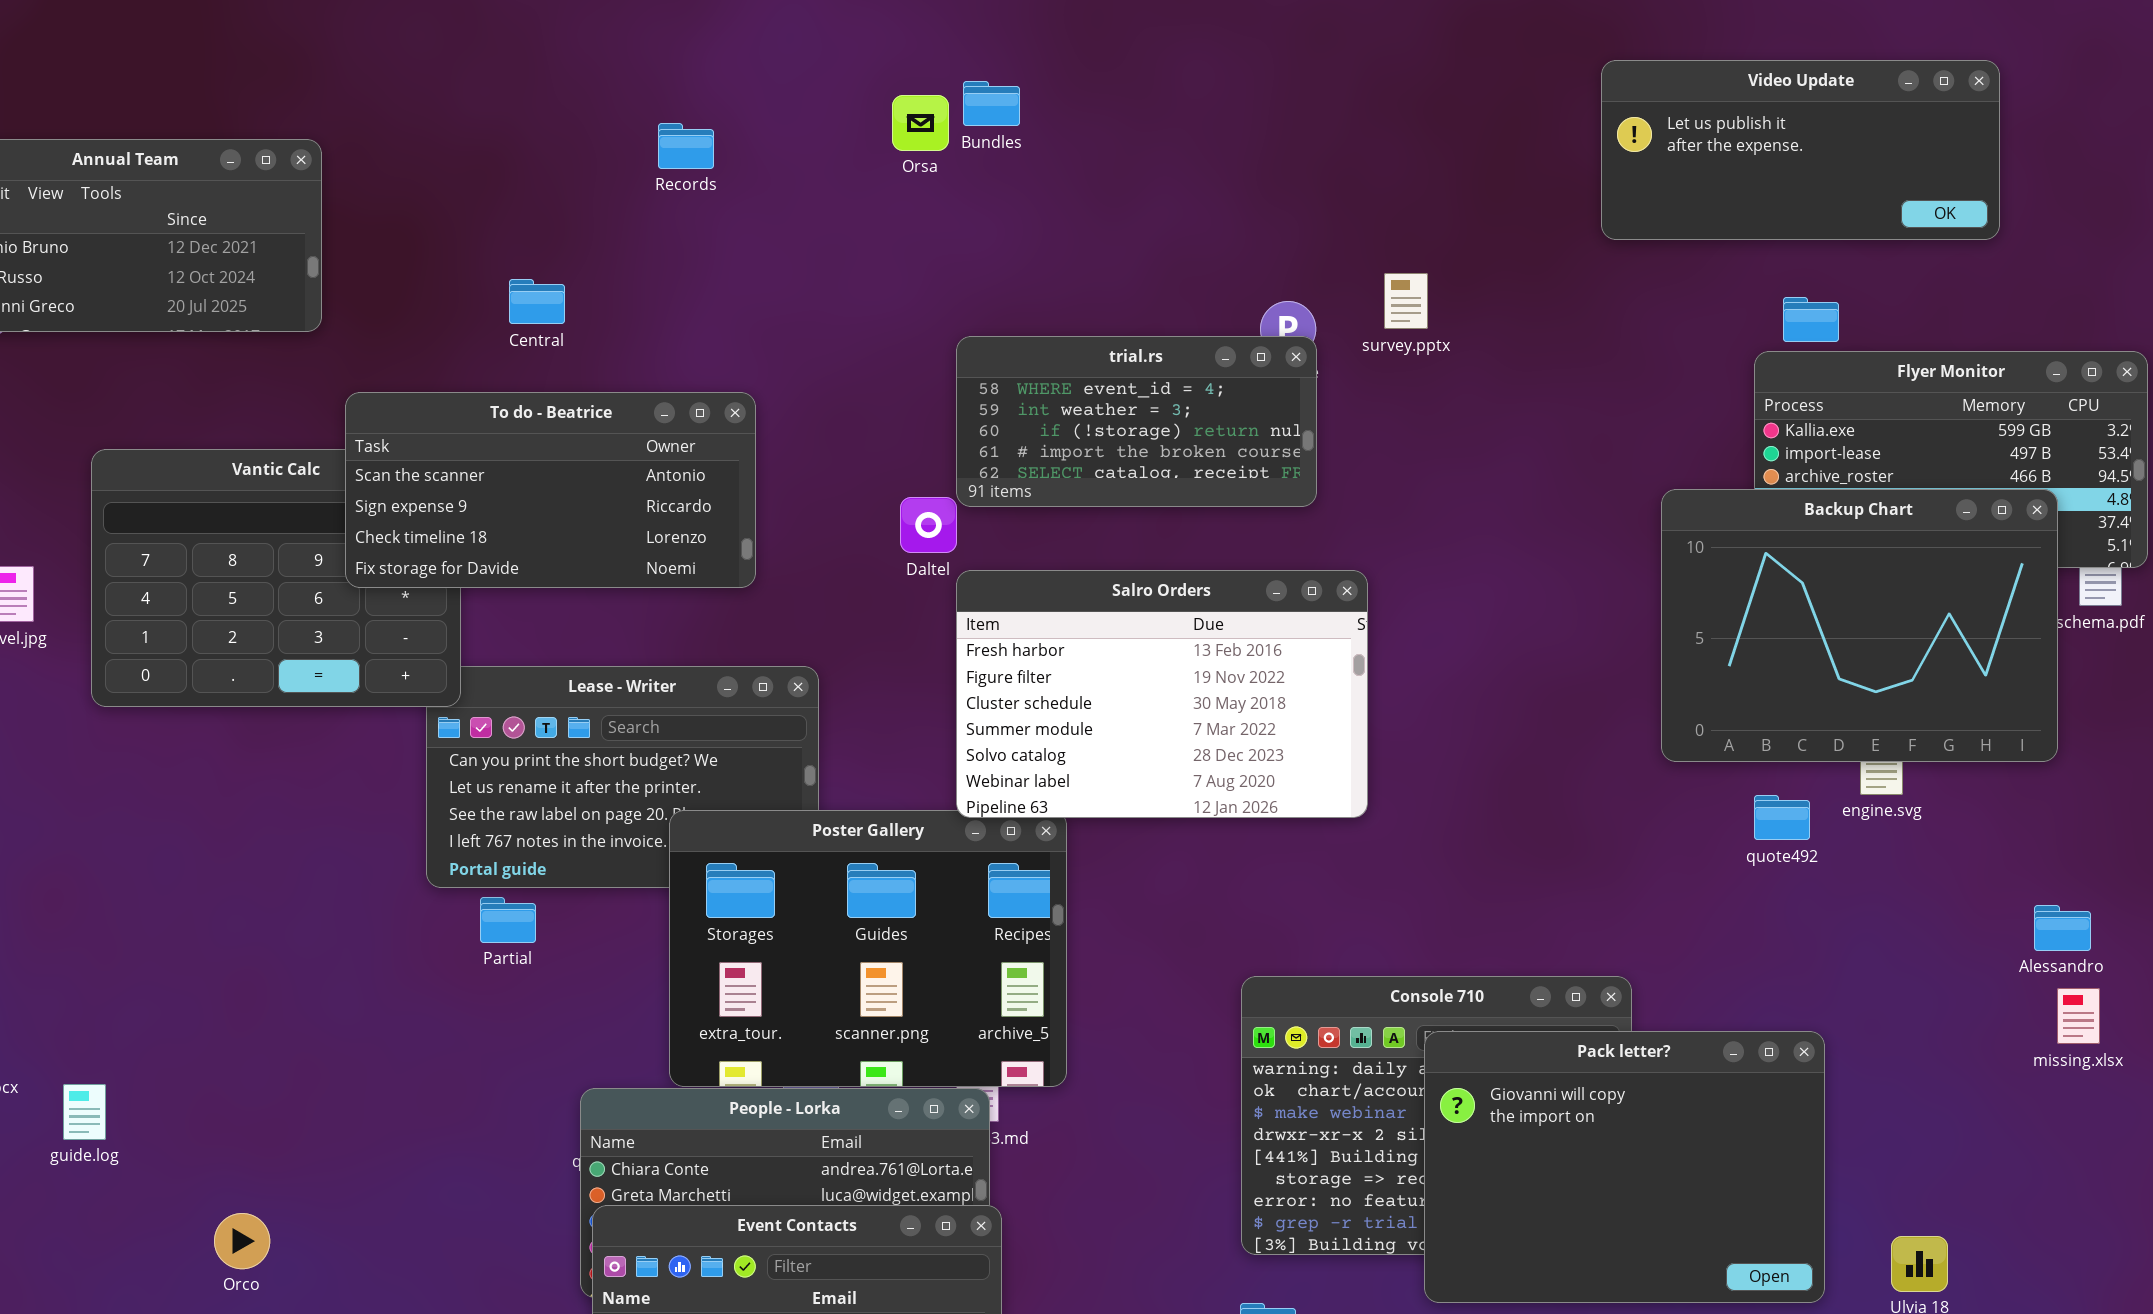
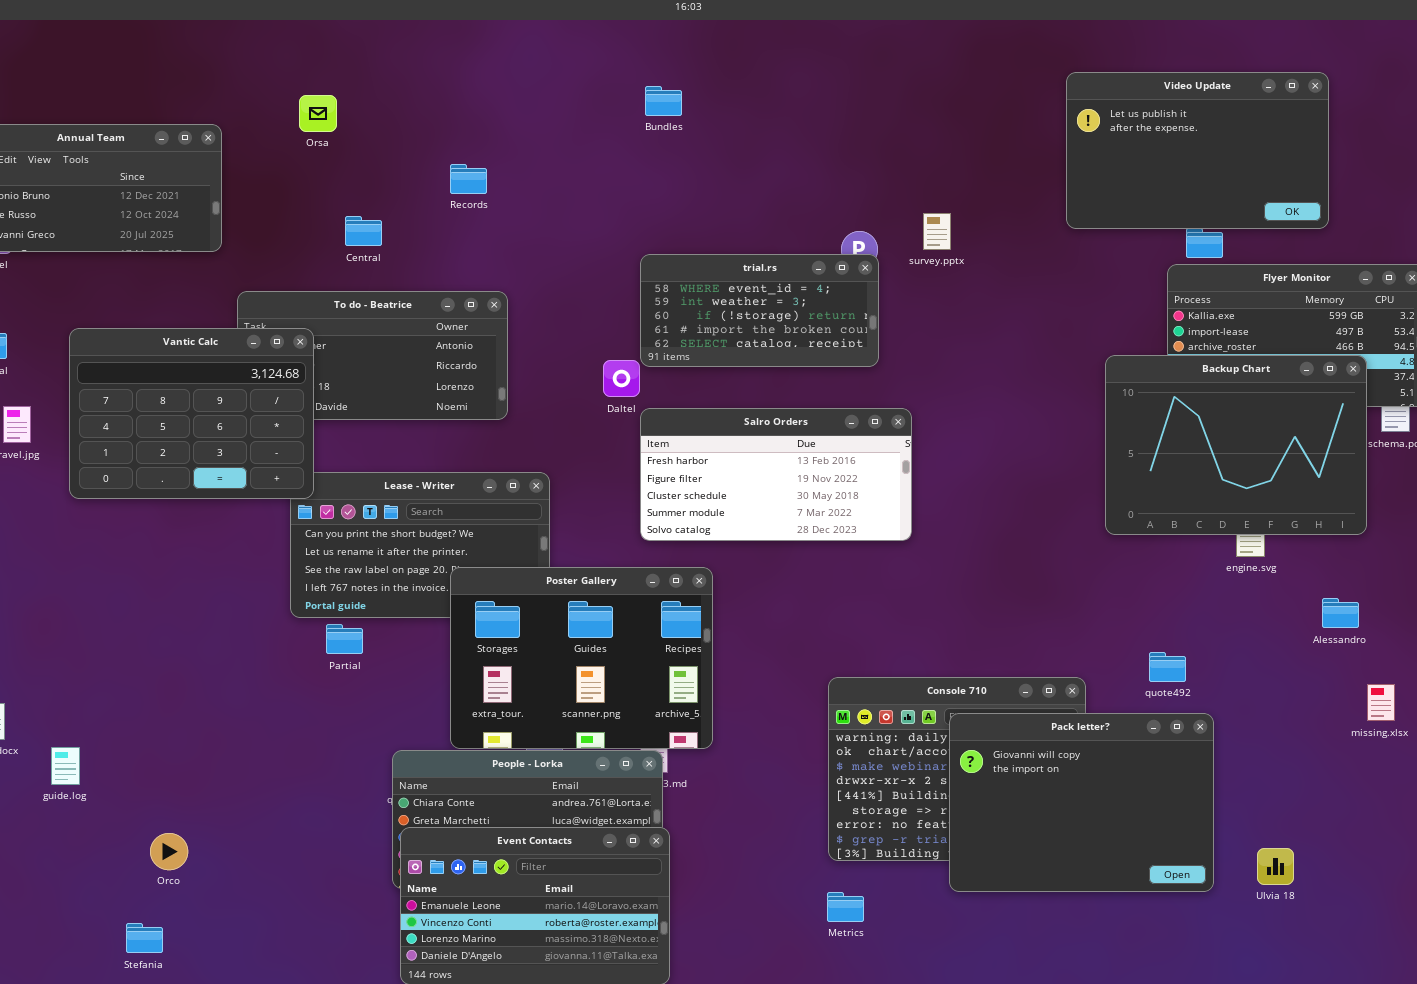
Video Update: [1601,60,2000,240] -> [1066,72,1329,229], resized
Orsa: [892,95,949,151] -> [299,95,337,132], moved
Records: [658,123,714,169] -> [450,164,487,194], moved
Vantic Calc: [91,449,461,707] -> [69,328,314,499], raised
Salro Orders: [956,570,1368,818] -> [640,408,912,541], resized
quote492: [1754,795,1810,840] -> [1149,652,1186,682], moved
Alessandro: [2034,905,2091,951] -> [1322,598,1359,628], moved

